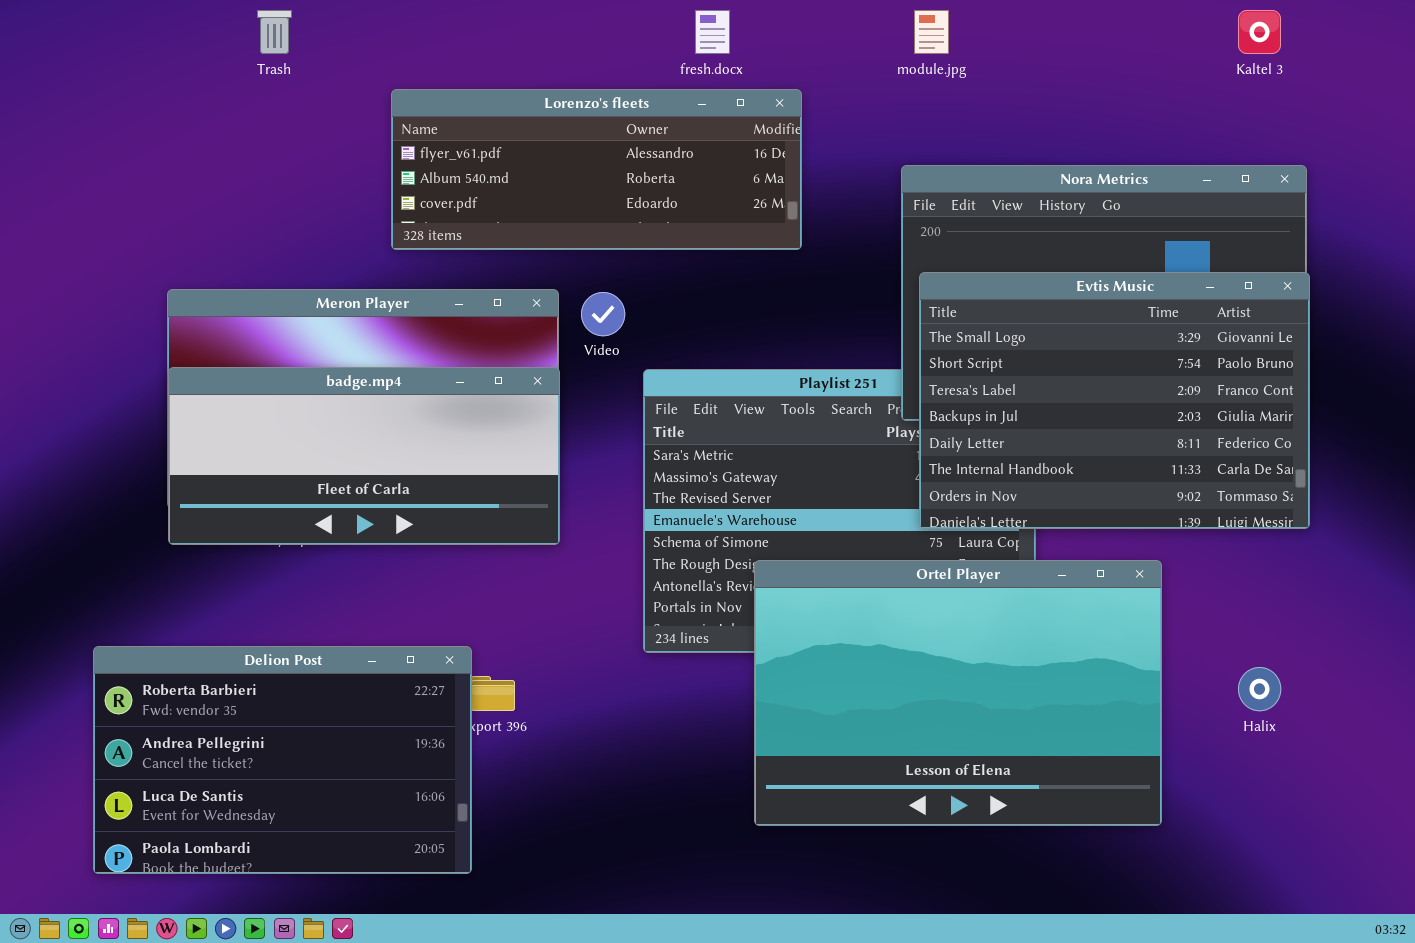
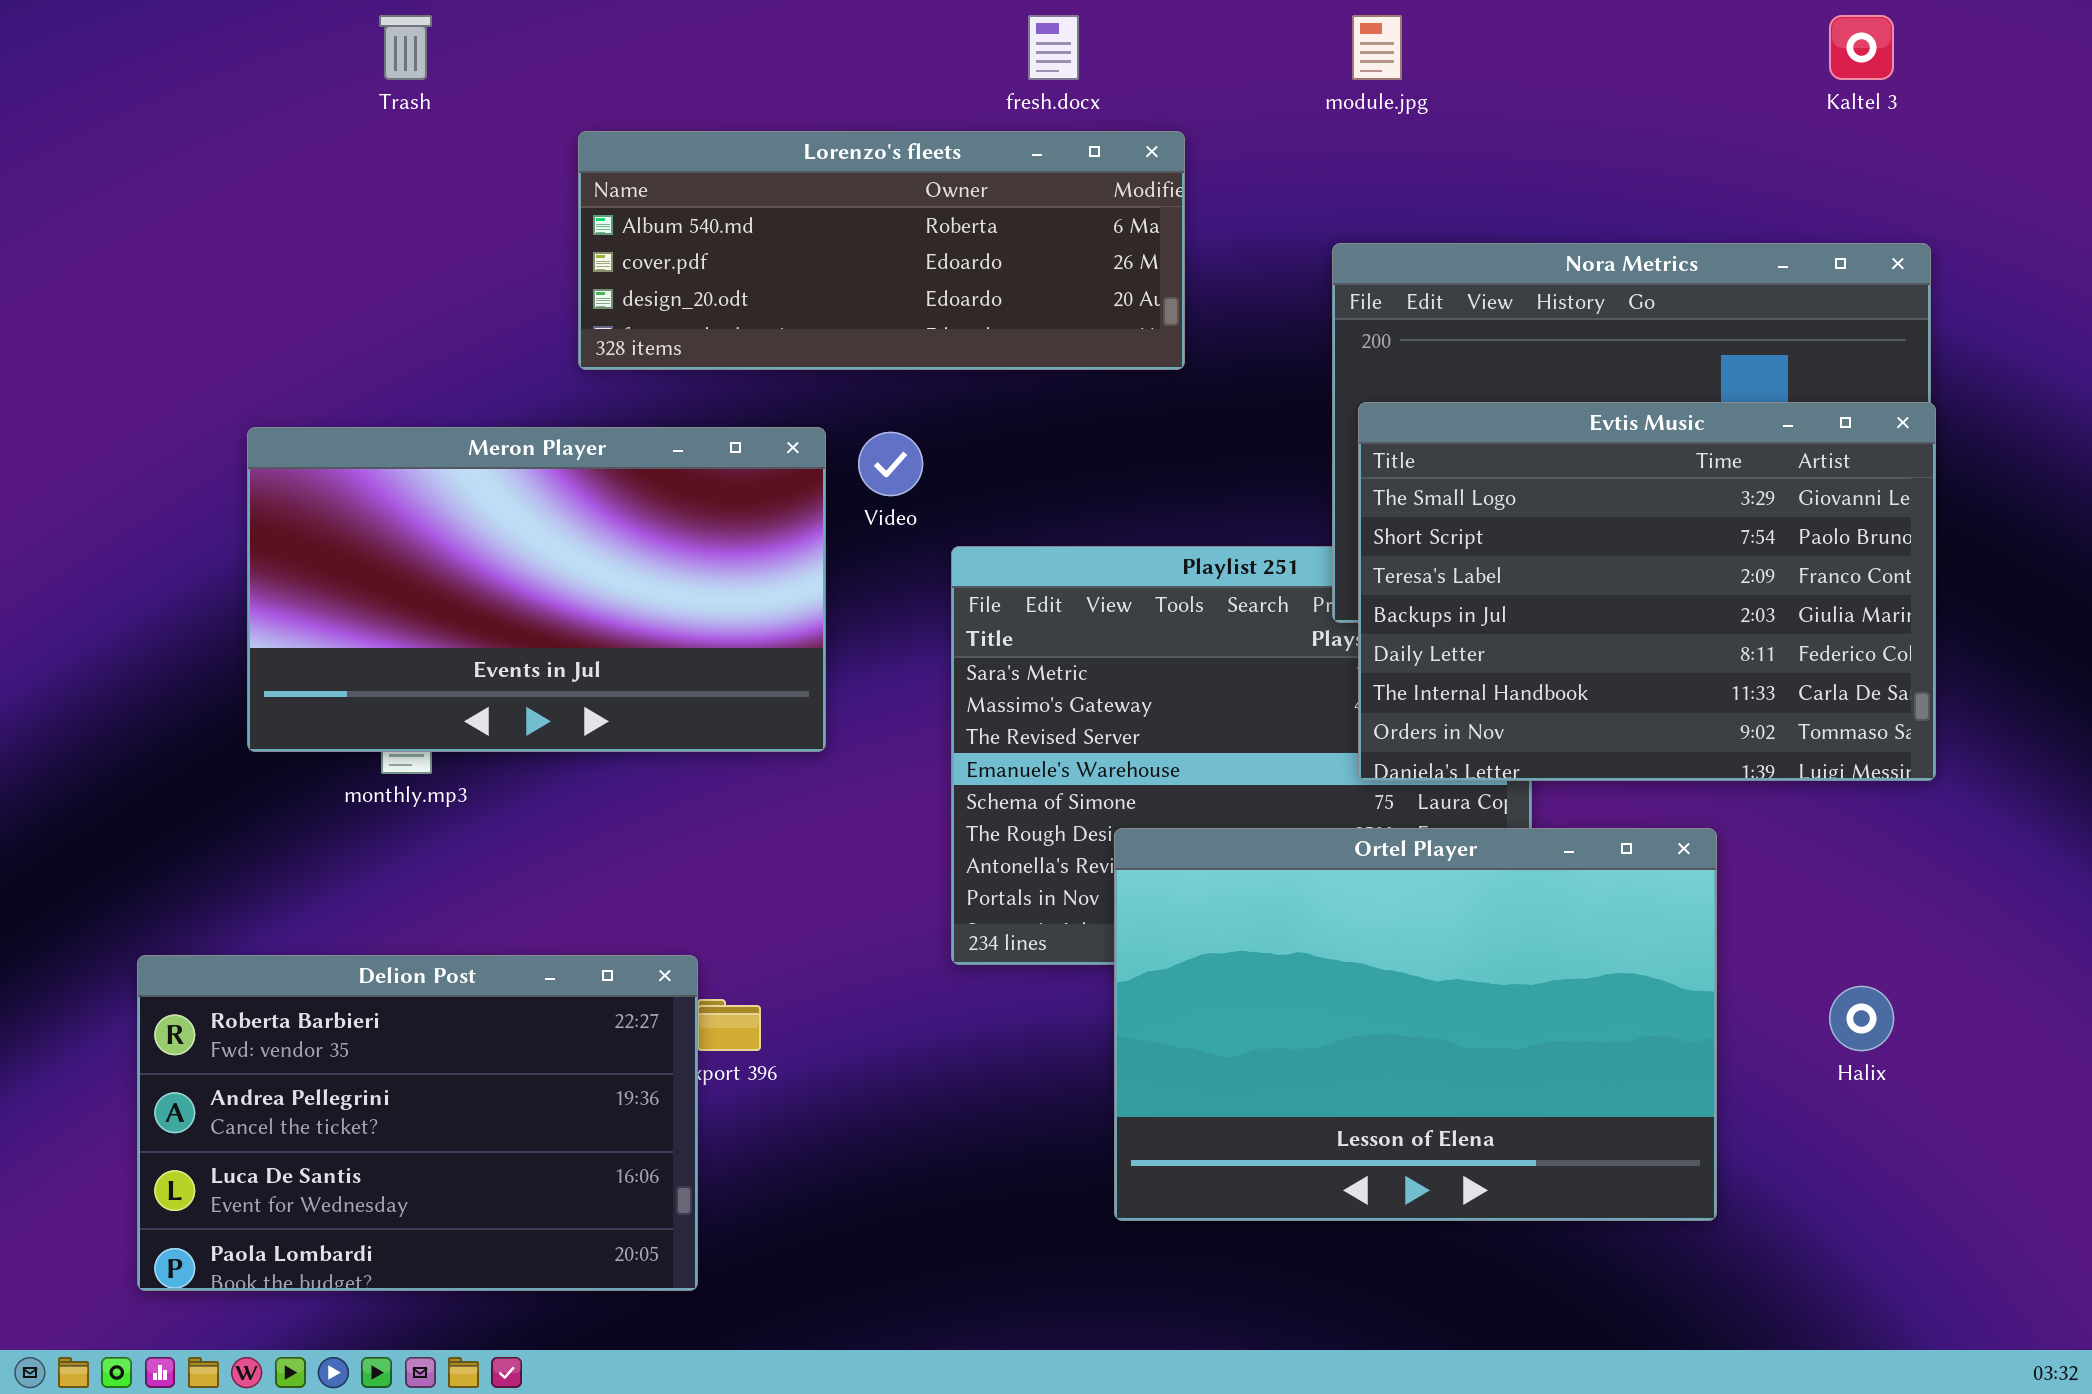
Lorenzo's fleets: [391,89,802,250] -> [578,131,1185,370], scrolled down 1 row
badge.mp4: [168,367,560,545] -> none, closed

